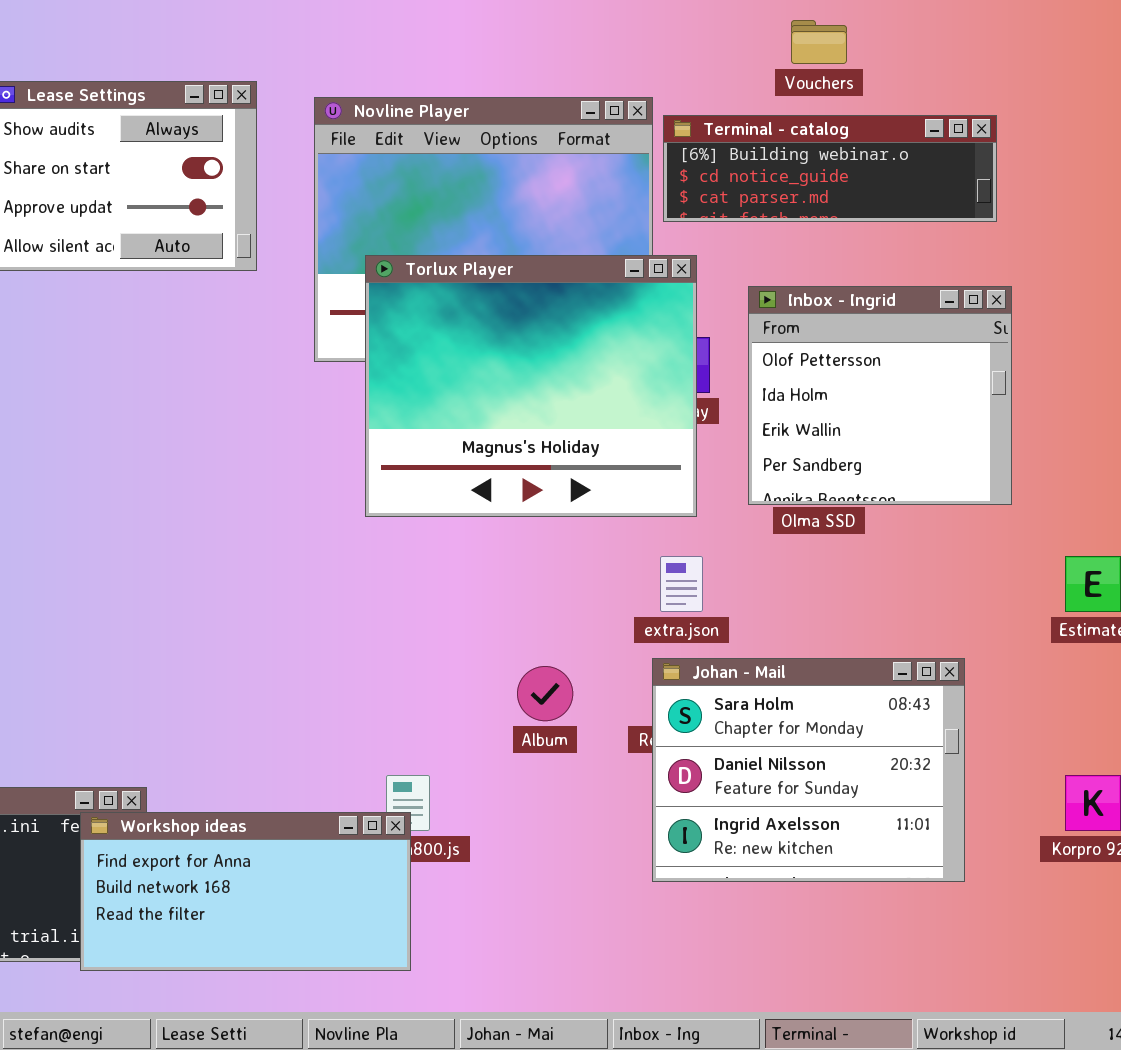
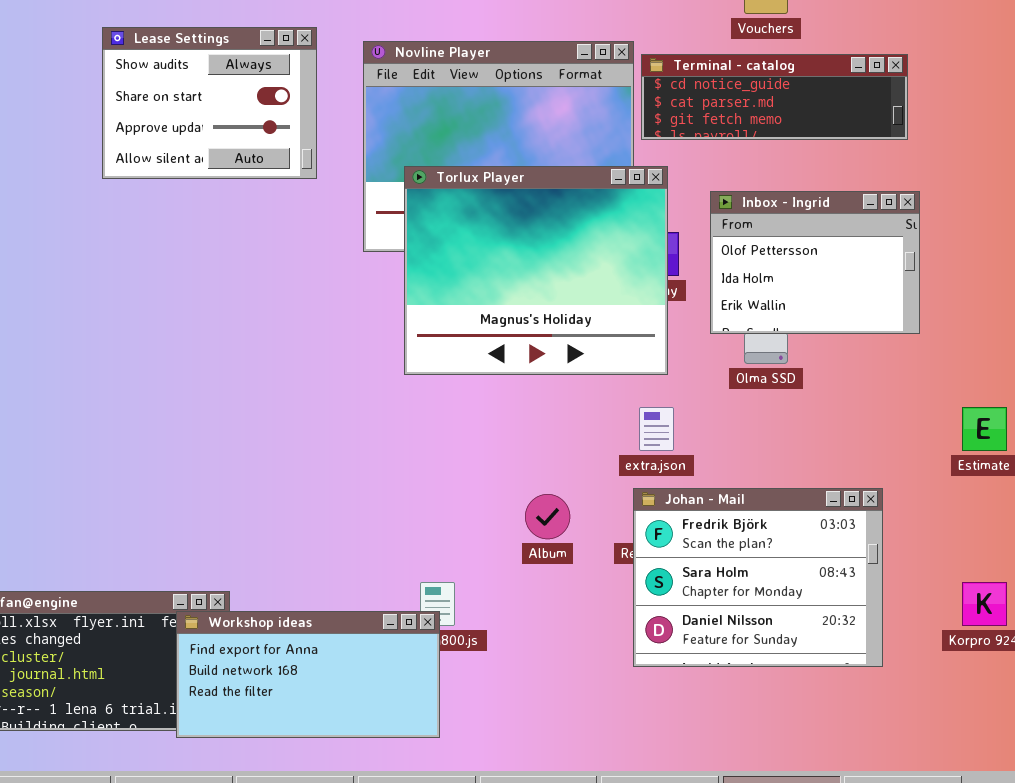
Terminal - catalog: [663,115,997,222] -> [641,54,908,140], scrolled down 1 row
Inbox - Ingrid: [748,286,1012,505] -> [710,191,920,334], resized
Johan - Mail: [652,658,965,882] -> [633,488,883,667], scrolled up 1 row

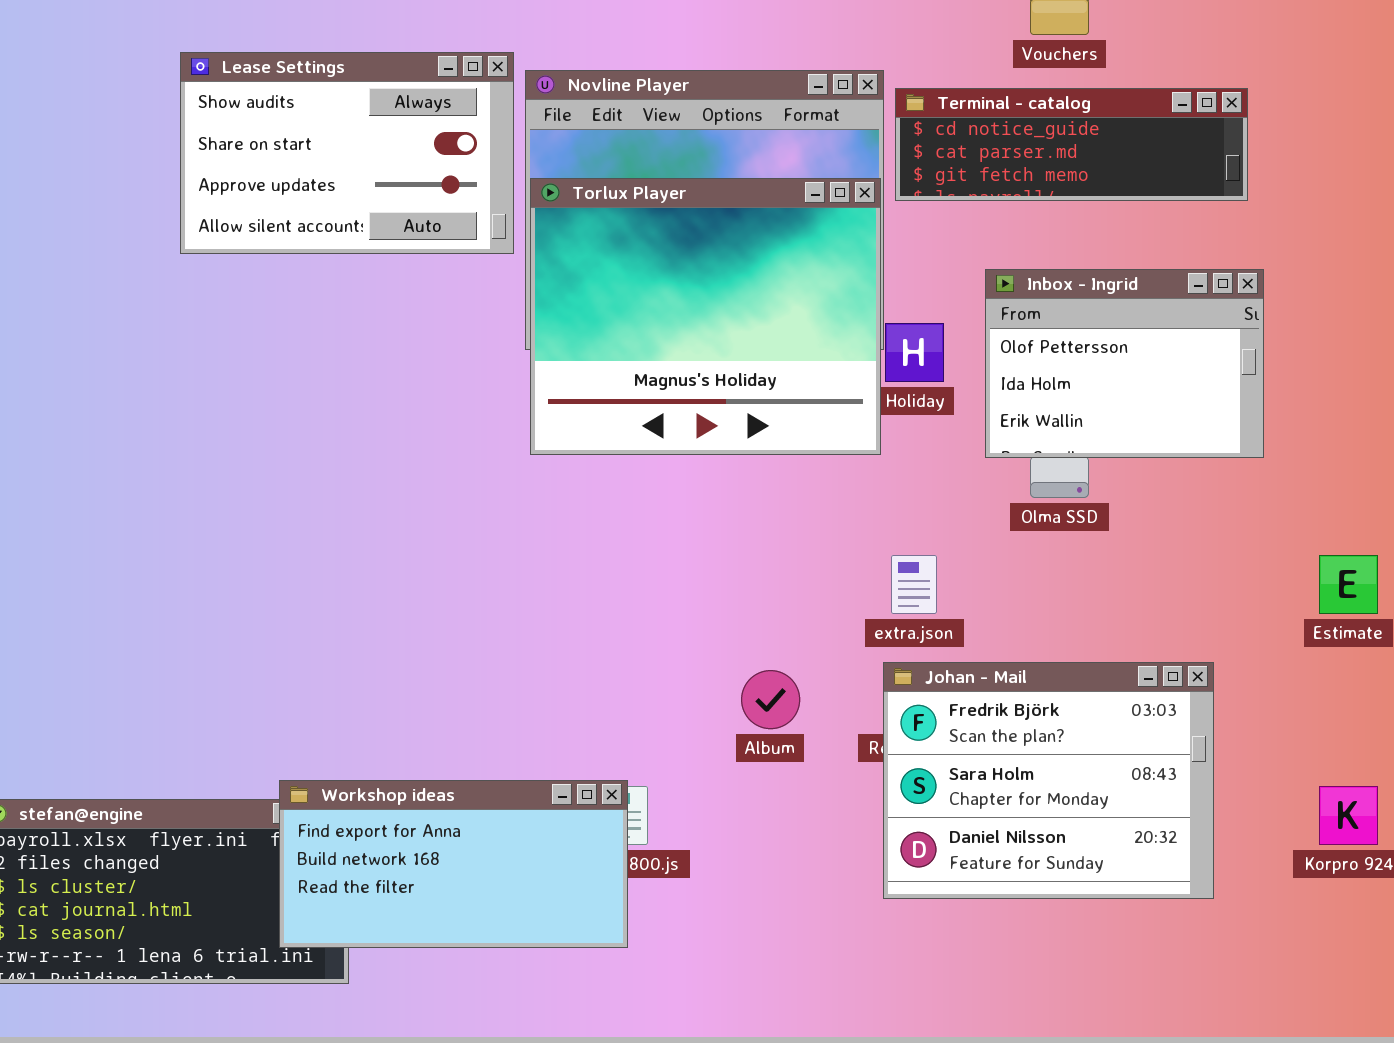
Lease Settings: [102,27,317,179] -> [180,52,514,254], resized
Torlux Player: [404,166,668,375] -> [530,178,881,455], moved
Workshop ideas: [176,611,440,738] -> [279,780,628,948], moved

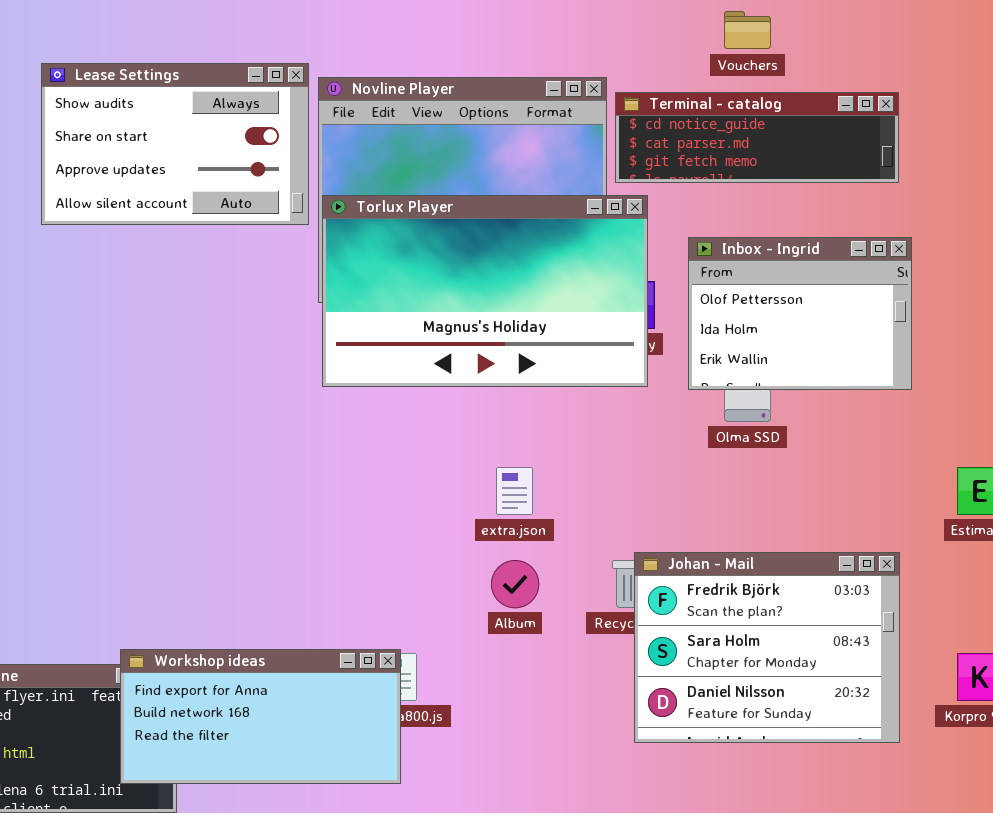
Torlux Player: [530,178,881,455] -> [322,195,648,387], resized
extra.json: [891,555,937,614] -> [496,467,533,515], moved
Johan - Mail: [883,662,1214,899] -> [634,552,900,743], moved

